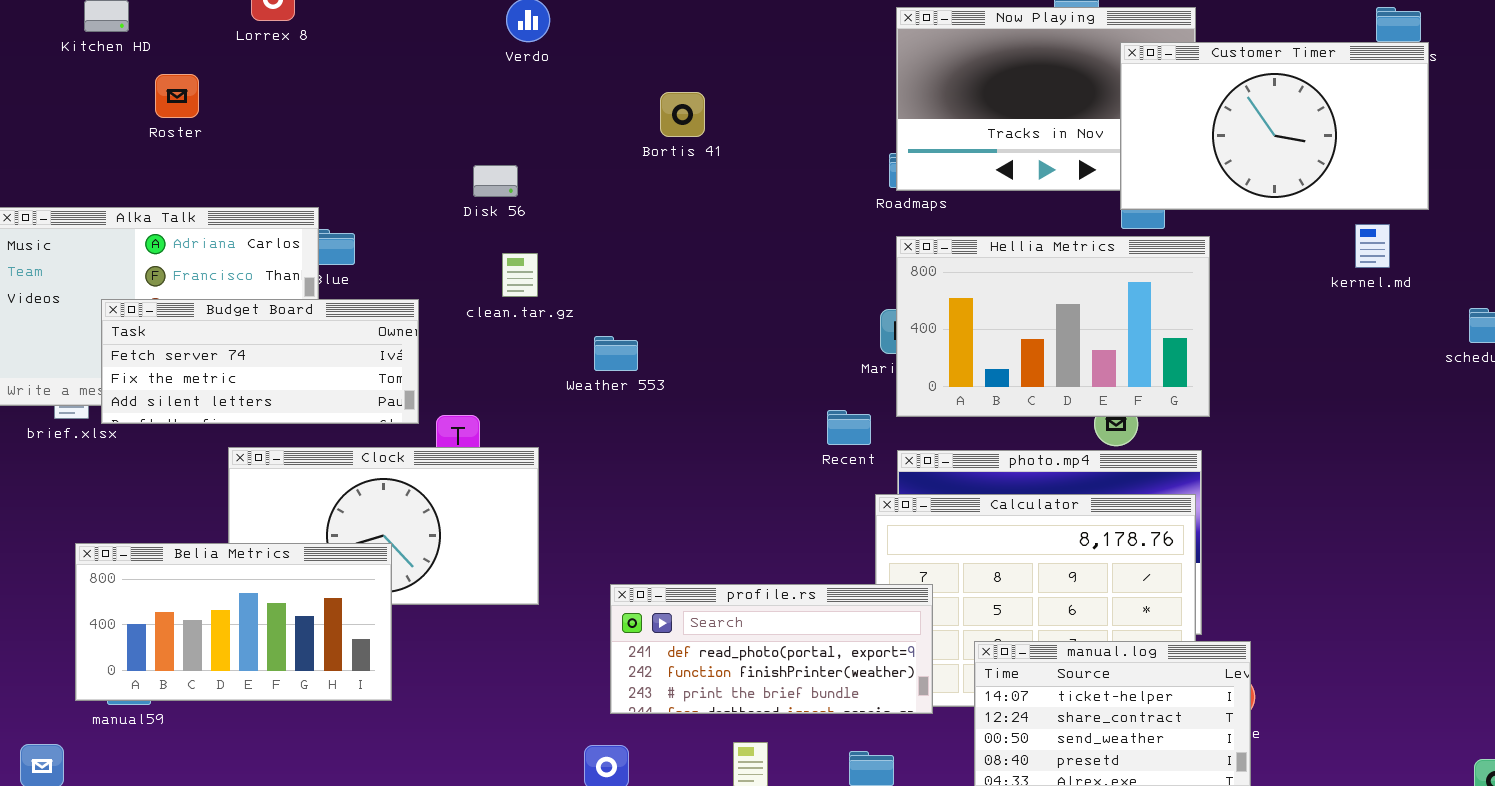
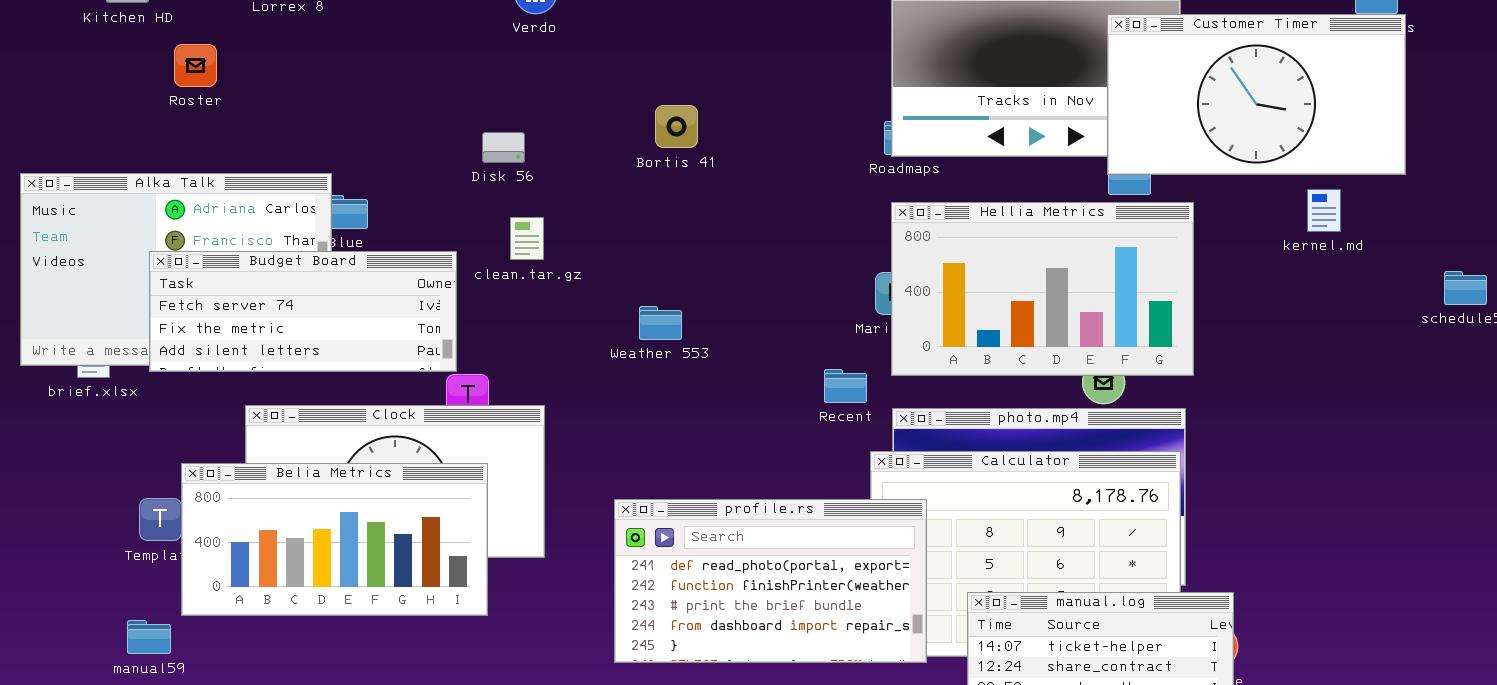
Bortis 41: [660,92,705,137] -> [655,105,698,148], moved
kernel.md: [1355,224,1390,268] -> [1307,189,1341,232], moved
Budget Board: [101,299,419,424] -> [149,251,457,372], moved
Weather 553: [594,336,638,371] -> [639,306,682,340], moved
Belia Metrics: [75,543,392,701] -> [181,463,488,616], moved
profile.rs: [610,584,933,714] -> [614,499,927,663], resized

